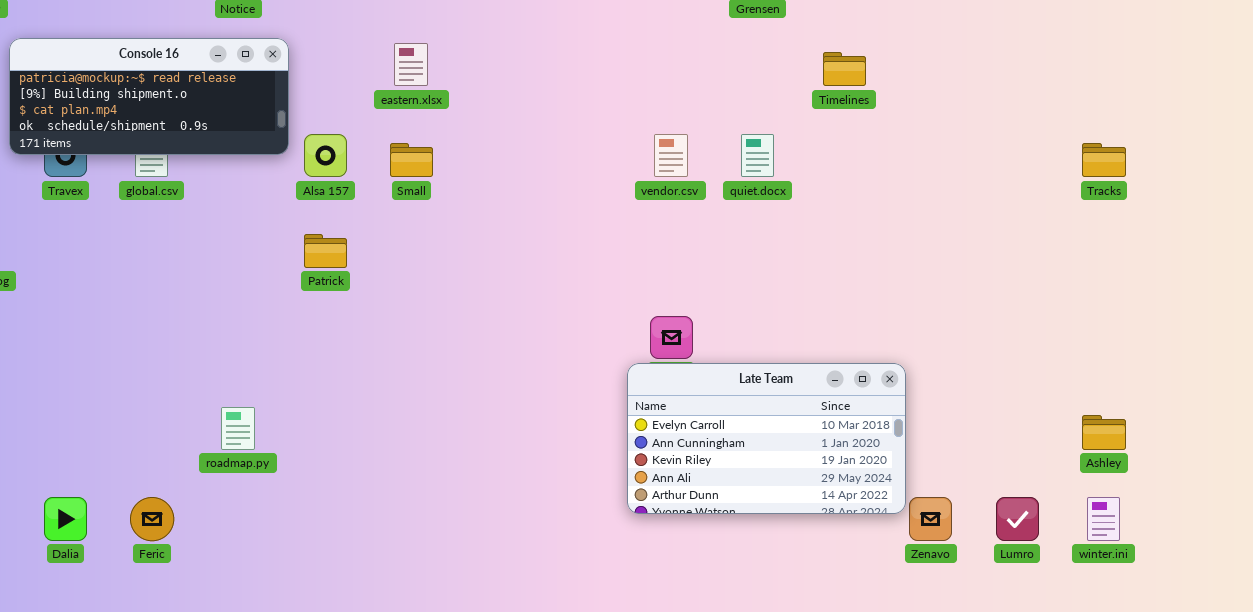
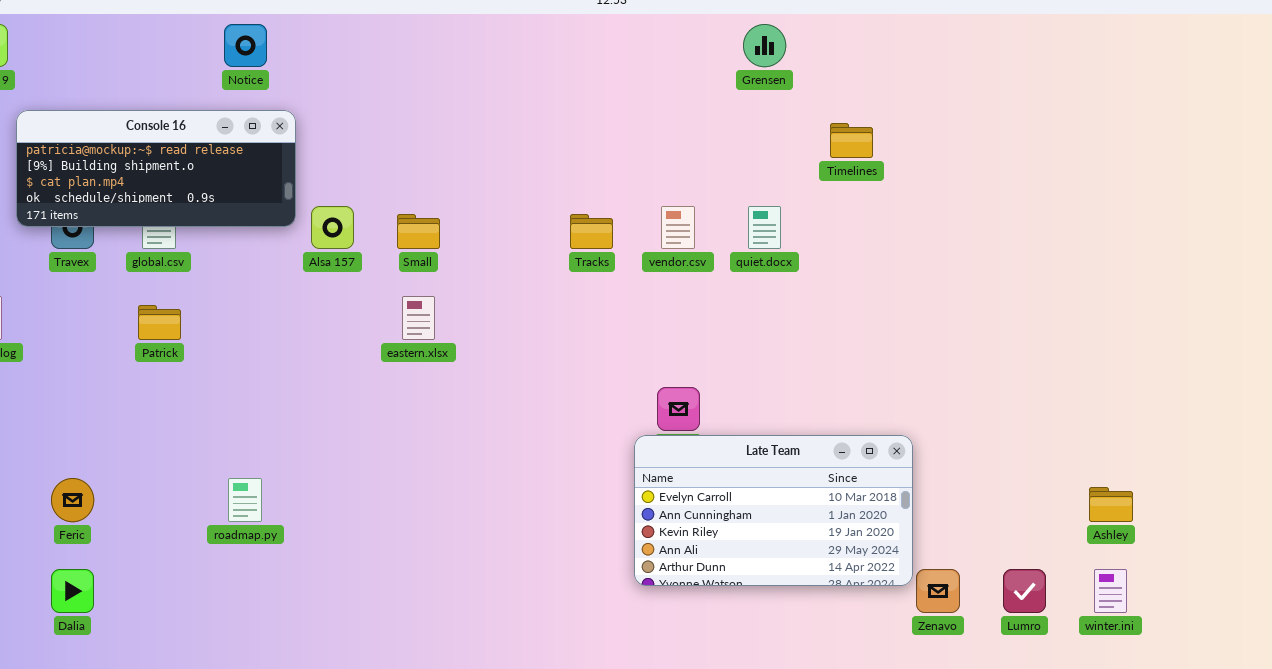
eastern.xlsx: [394,43,428,86] -> [402,296,435,340], moved
Tracks: [1082,143,1126,177] -> [570,214,613,249], moved
Patrick: [304,234,347,268] -> [138,305,181,340], moved
Feric: [130,497,174,541] -> [51,478,94,522], moved

